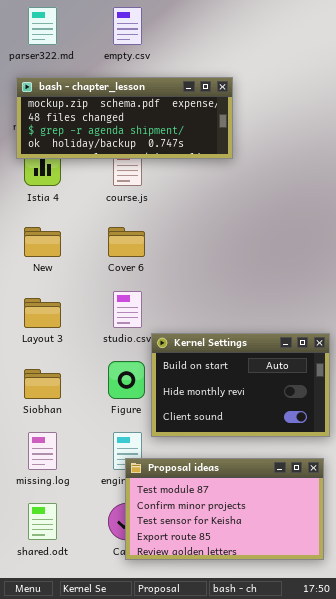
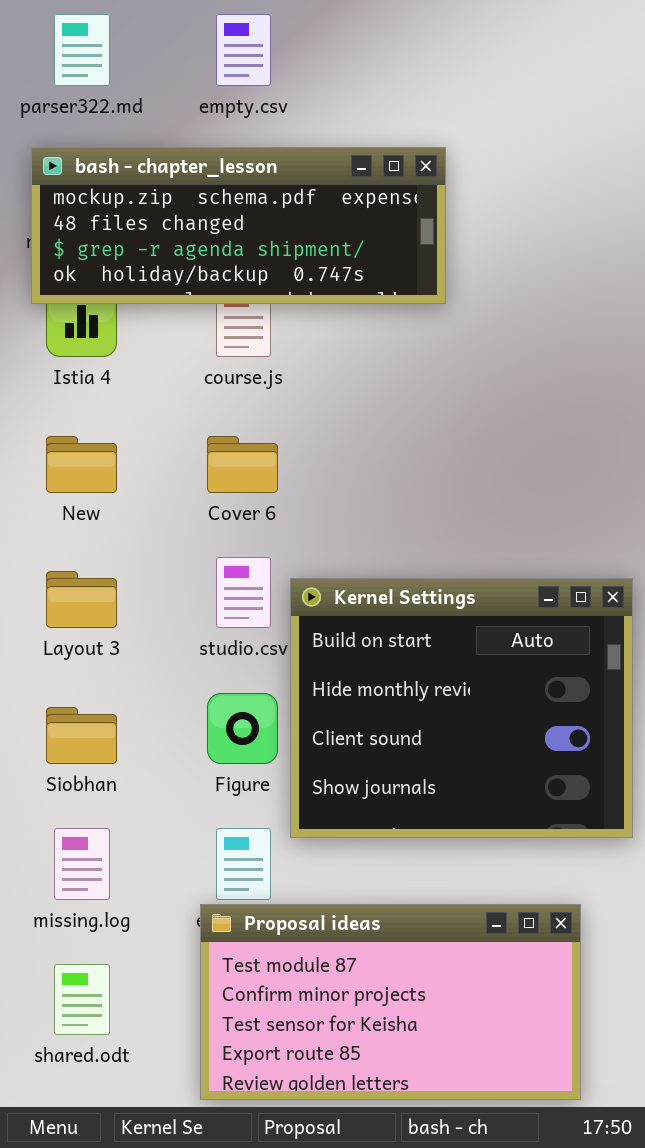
Kernel Settings: [151,333,330,437] -> [290,578,633,838], resized
Proposal ideas: [125,458,324,560] -> [200,904,581,1100], moved

